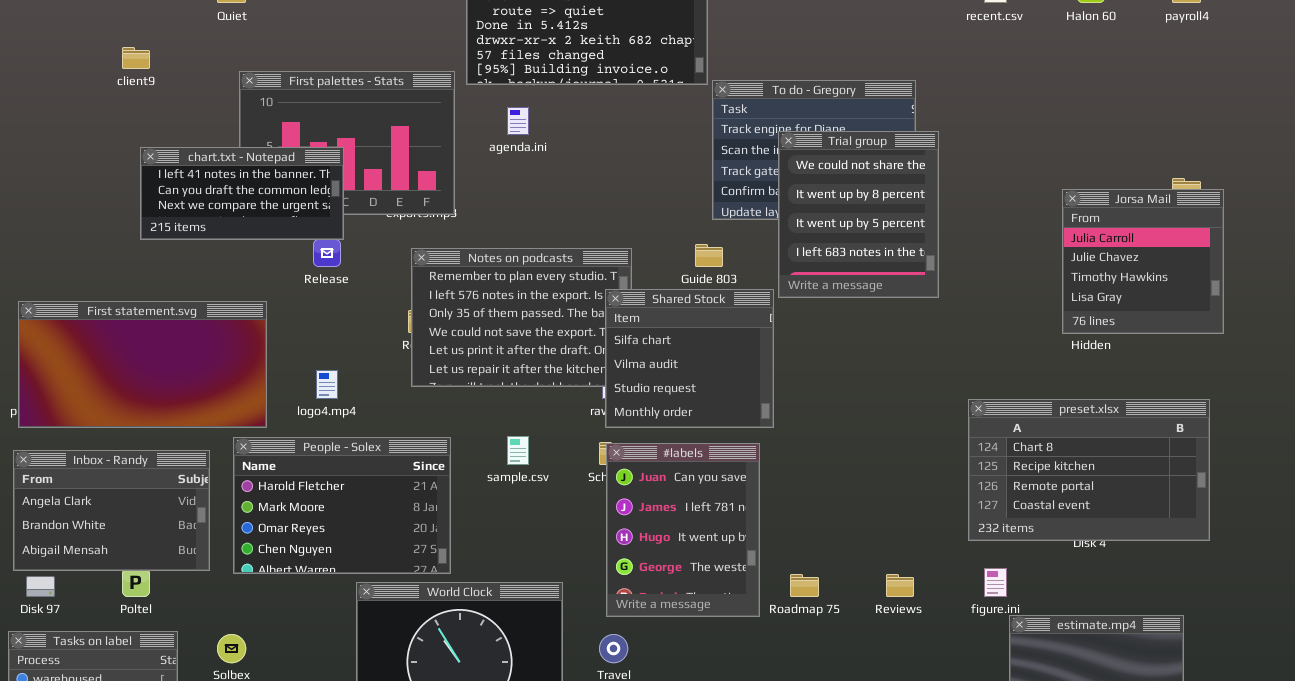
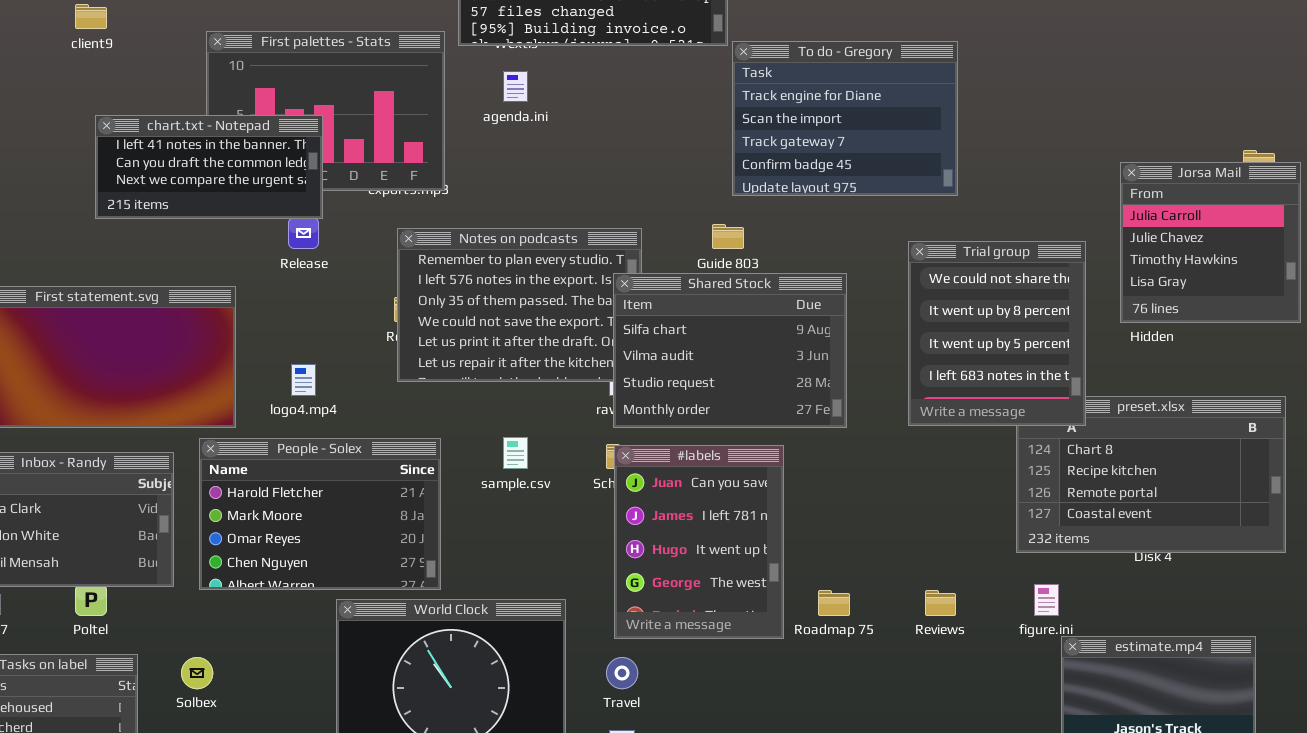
Trial group: [778,131,939,298] -> [908,241,1086,426], moved
Shared Stock: [605,289,774,428] -> [613,273,847,428], resized

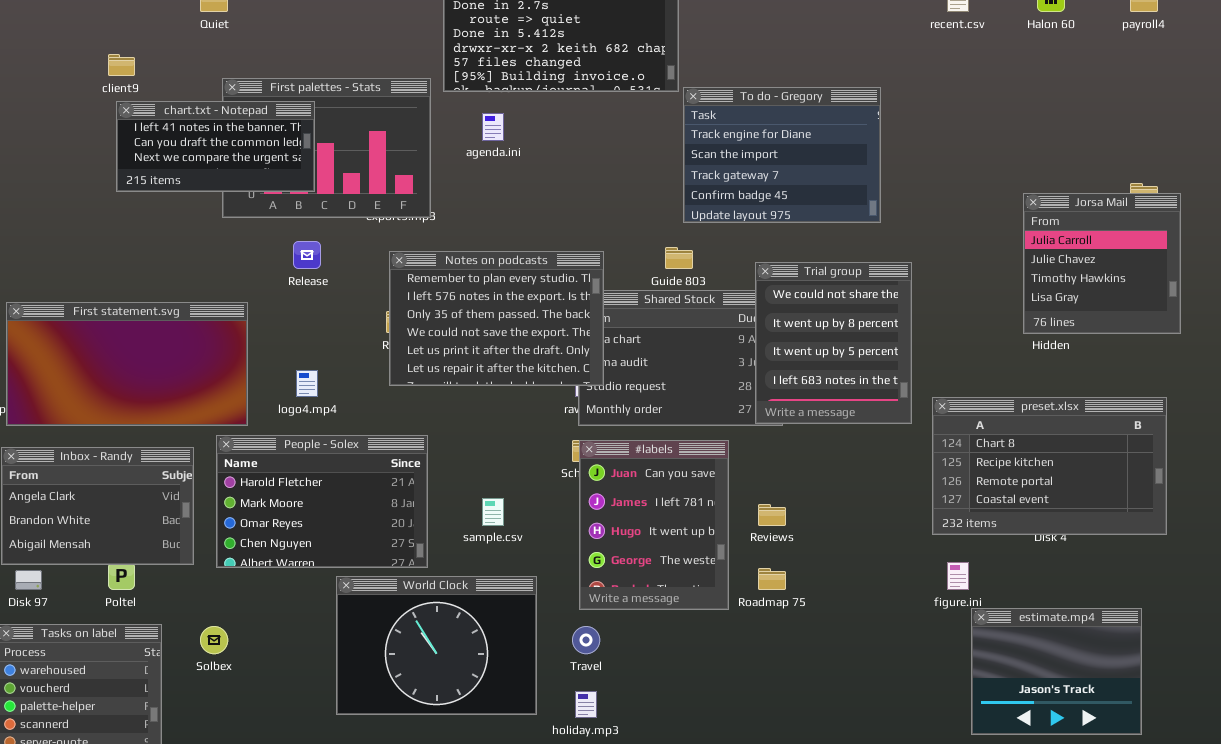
chart.txt - Notepad: [95,115,323,219] -> [116,101,315,192], moved
Notes on podcasts: [397,228,642,382] -> [389,251,604,386], raised
Trial group: [908,241,1086,426] -> [755,262,912,424], moved
sample.csv: [503,437,528,469] -> [482,498,504,526], moved
Reviews: [925,590,956,616] -> [758,504,786,526], moved

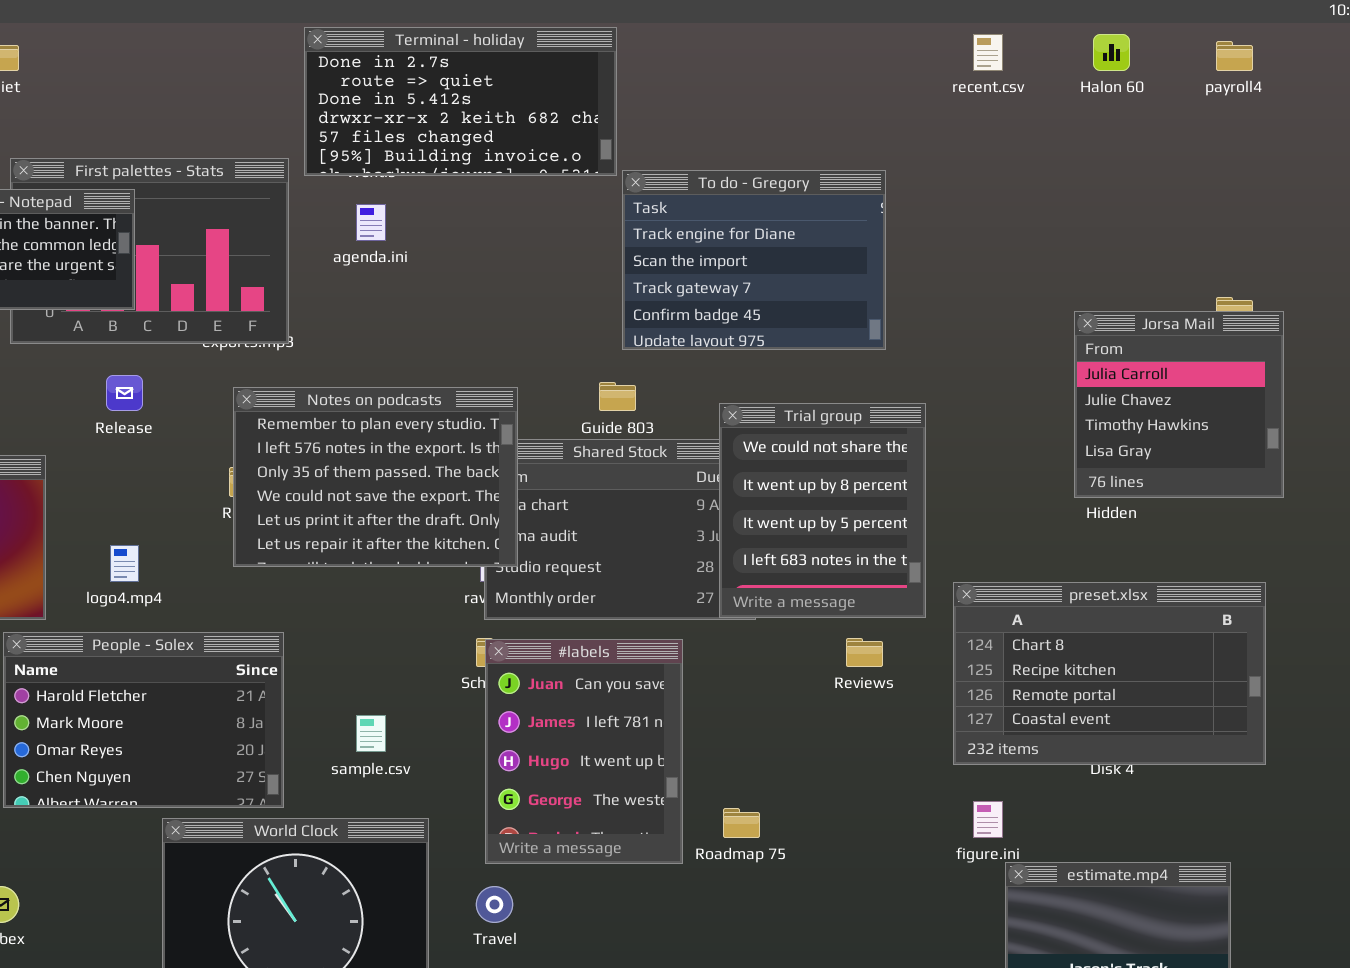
Reviews: [758,504,786,526] -> [846,638,883,667], moved

